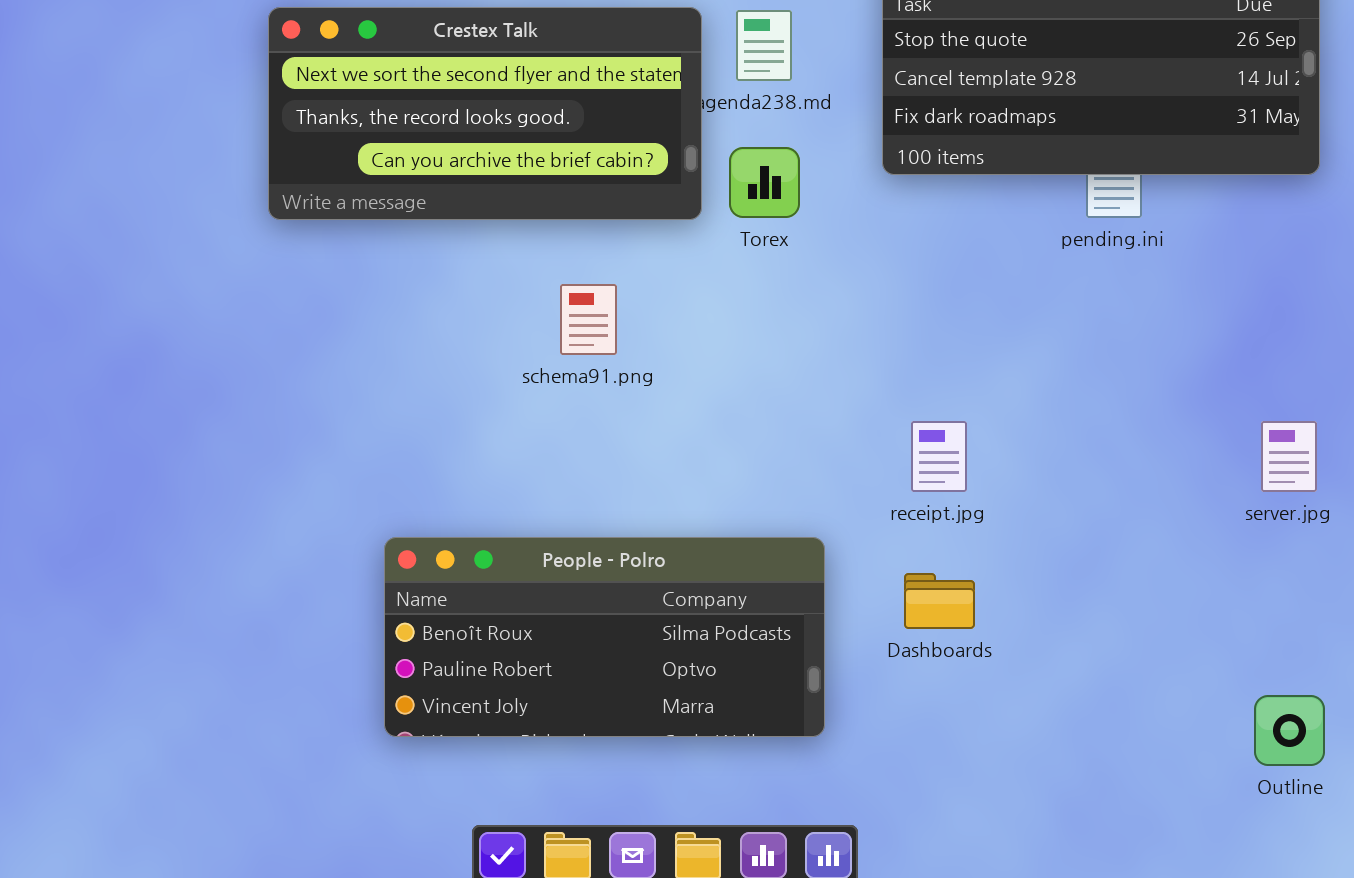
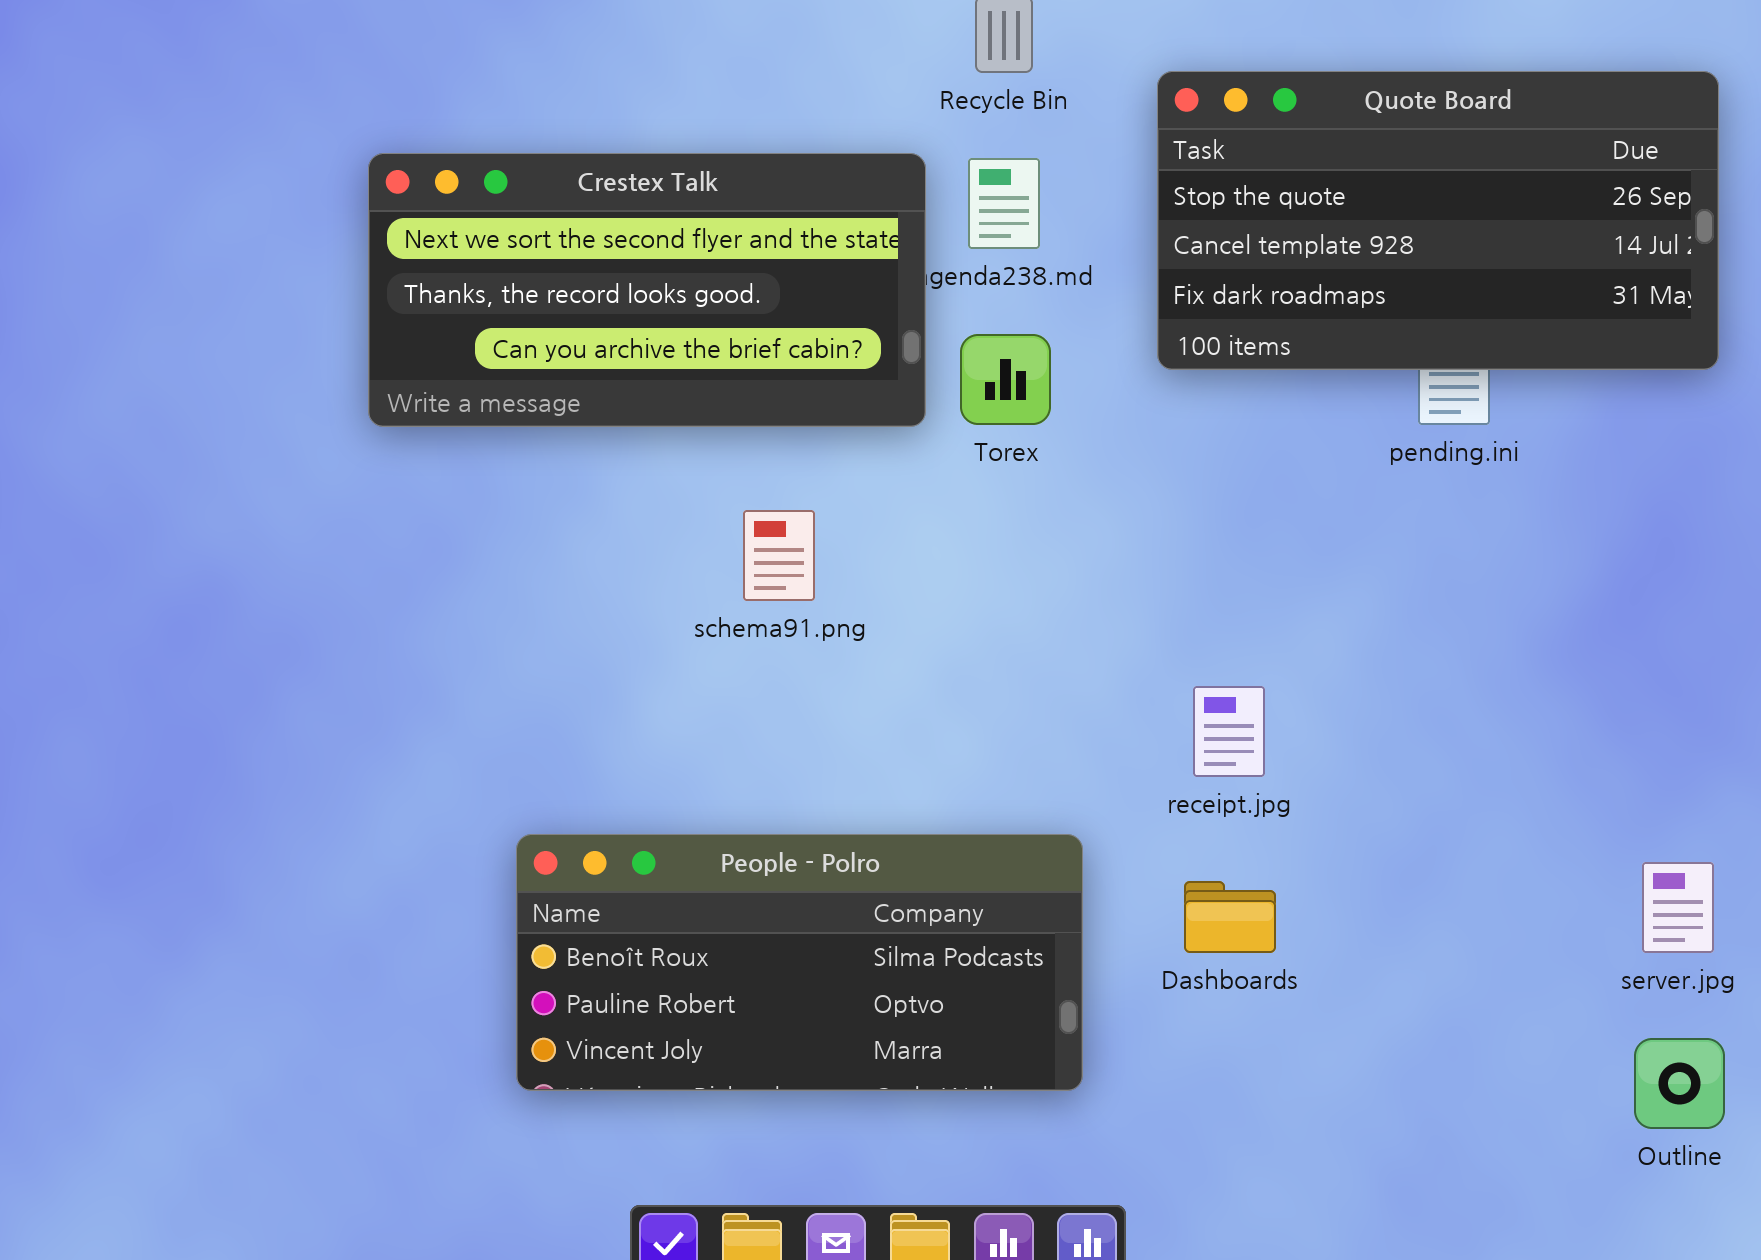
server.jpg: [1261,421,1317,492] -> [1642,862,1714,953], moved

